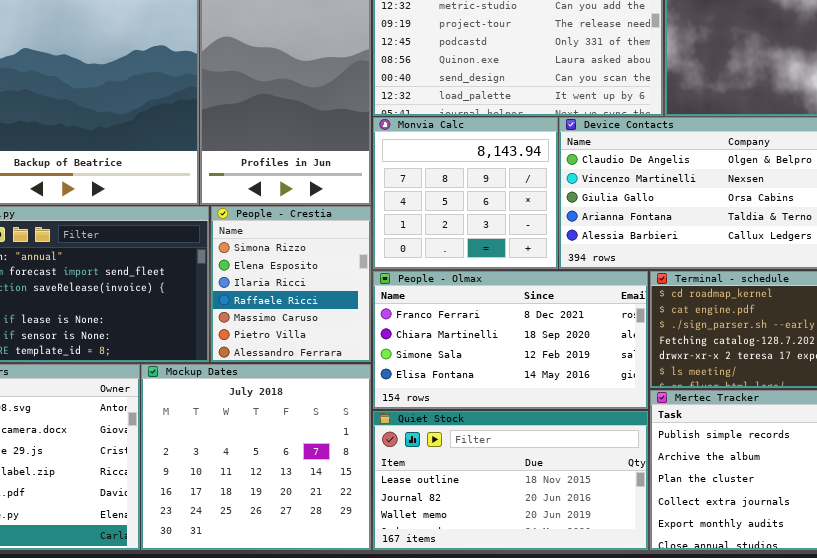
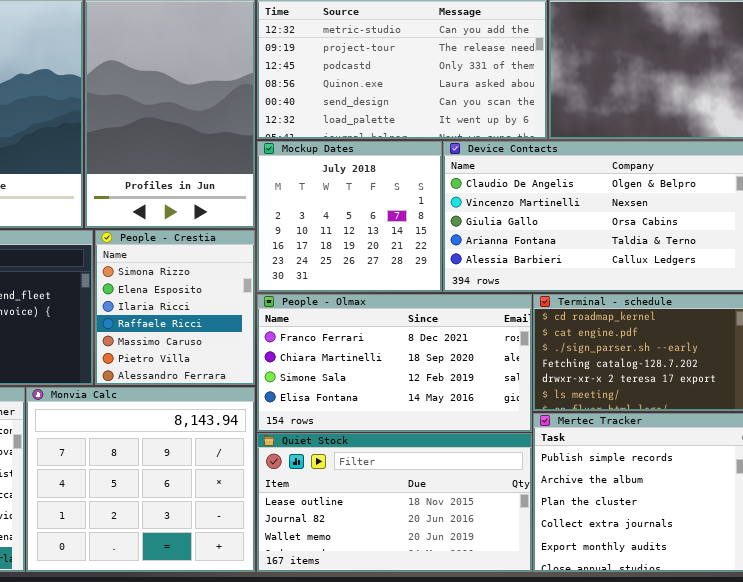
Monvia Calc: [373,117,558,269] -> [26,387,255,572], moved, resized
Mockup Dates: [141,364,371,550] -> [257,141,442,292], moved, resized

